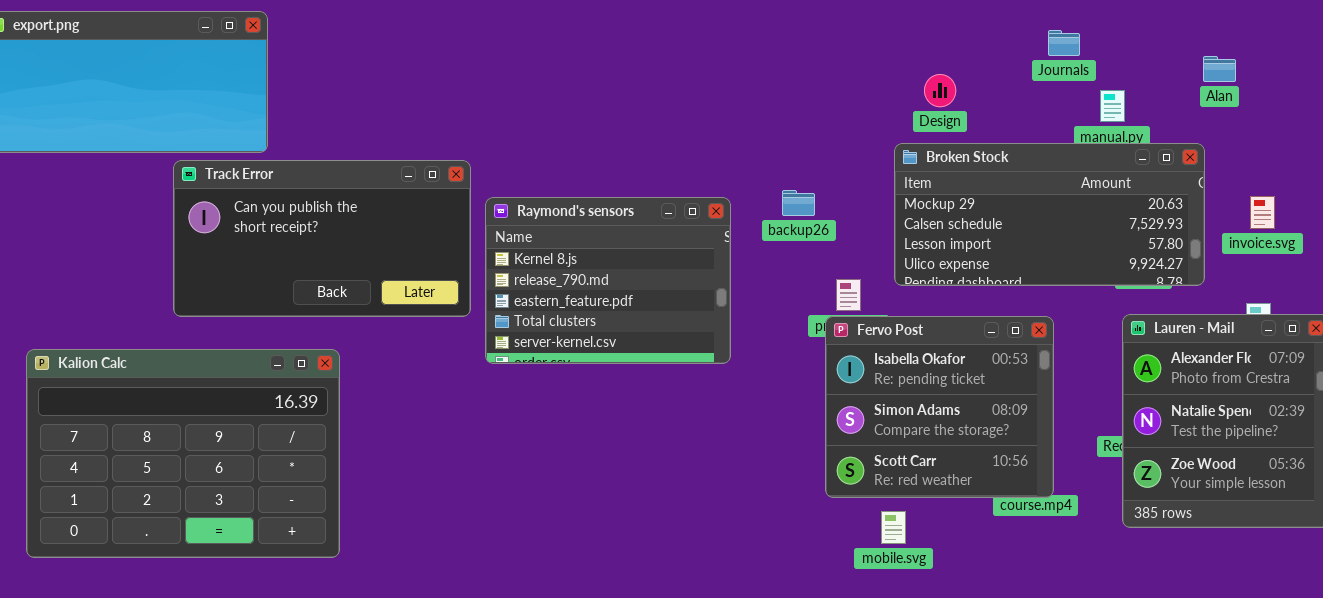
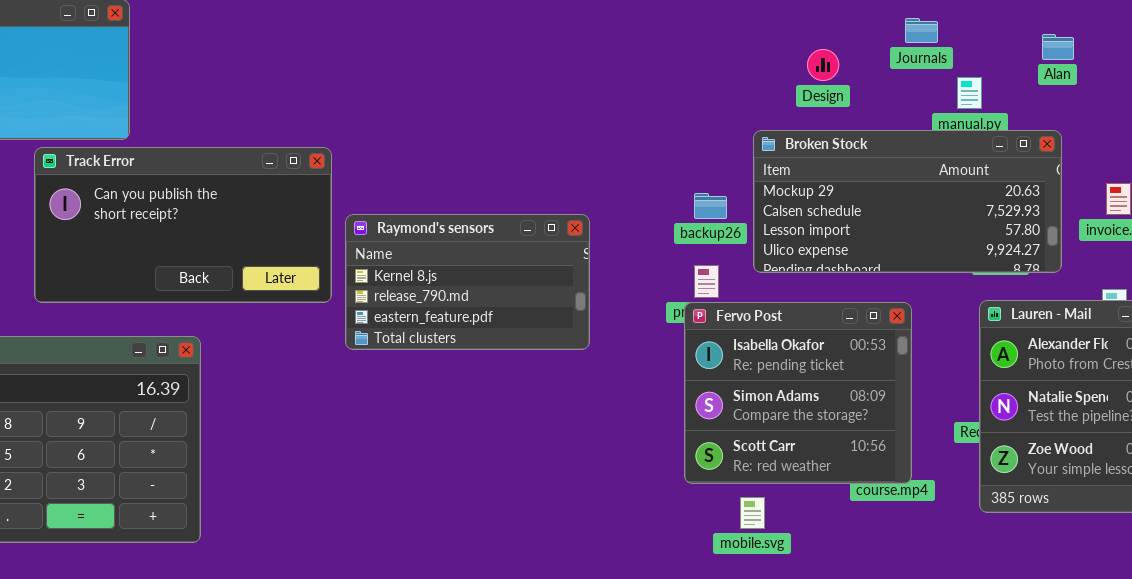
Alan: [1203,56,1236,82] -> [1042,34,1074,60], moved
Design: [924,74,956,107] -> [807,49,839,81], moved
backup26: [782,190,815,216] -> [694,193,727,219], moved
Raymond's sensors: [485,197,731,364] -> [345,214,590,350], resized

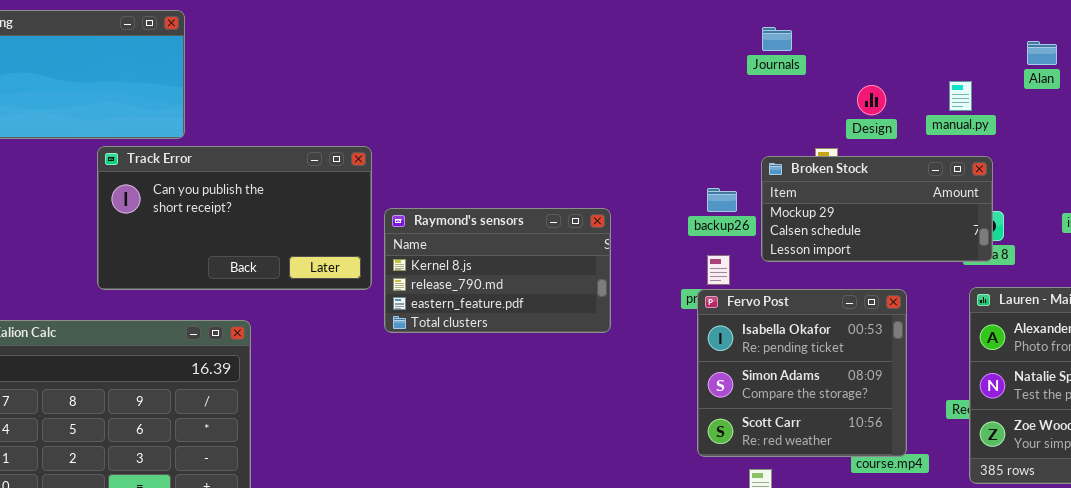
Journals: [905,18,938,43] -> [762,27,792,51], moved
Design: [807,49,839,81] -> [857,85,886,115], moved
Broken Stock: [753,130,1062,273] -> [761,156,993,262], resized

